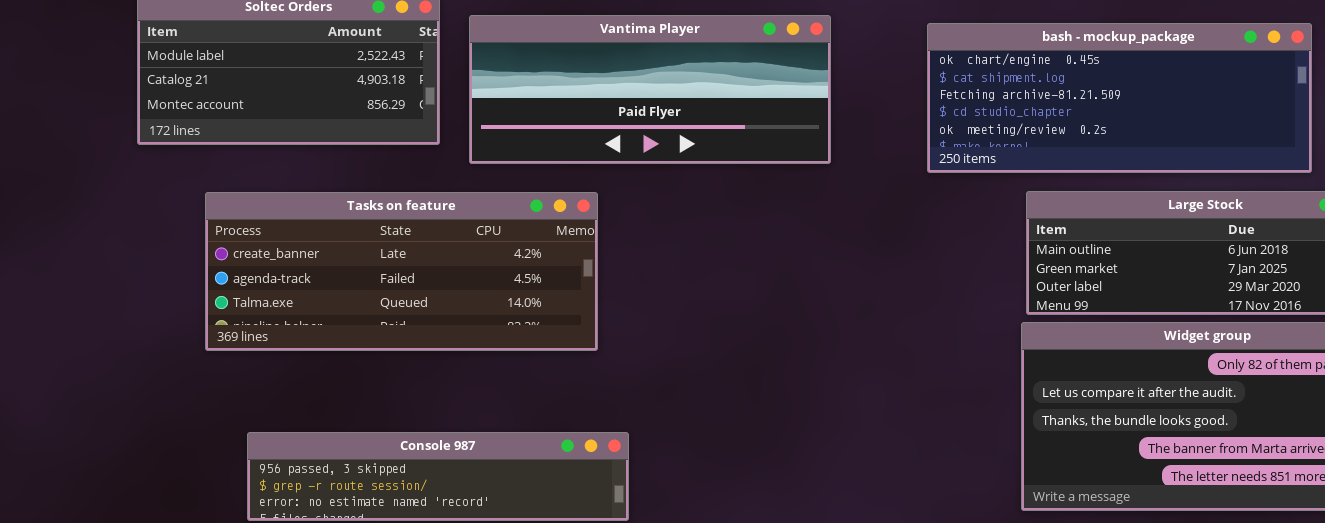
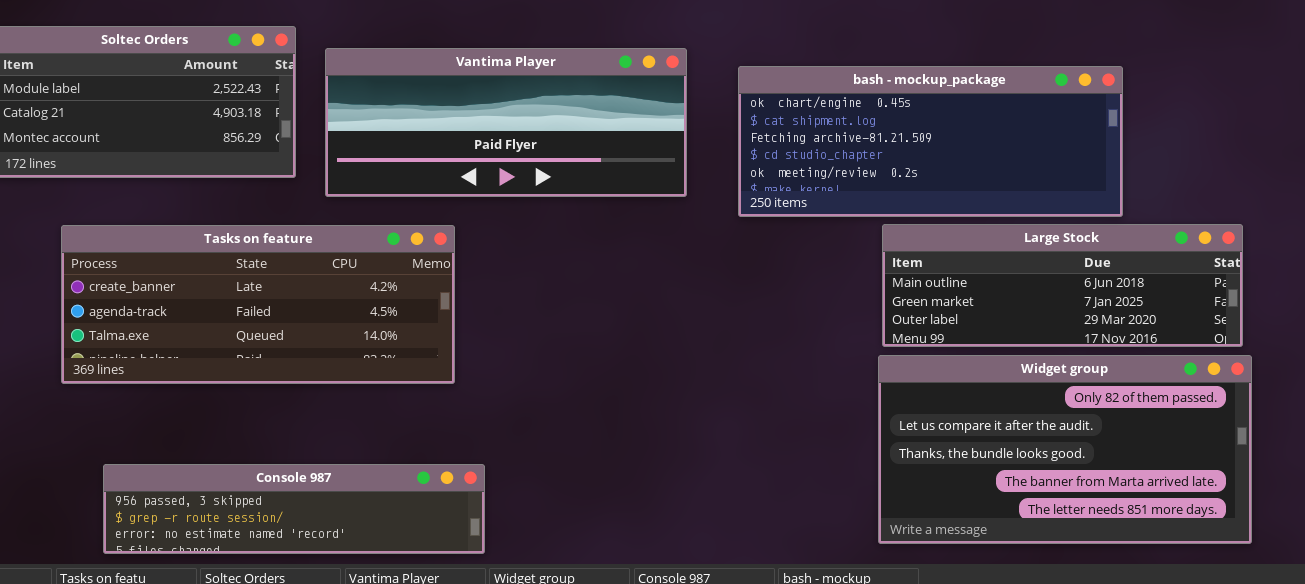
bash - mockup_package: [927,23,1312,173] -> [738,66,1123,217], moved

